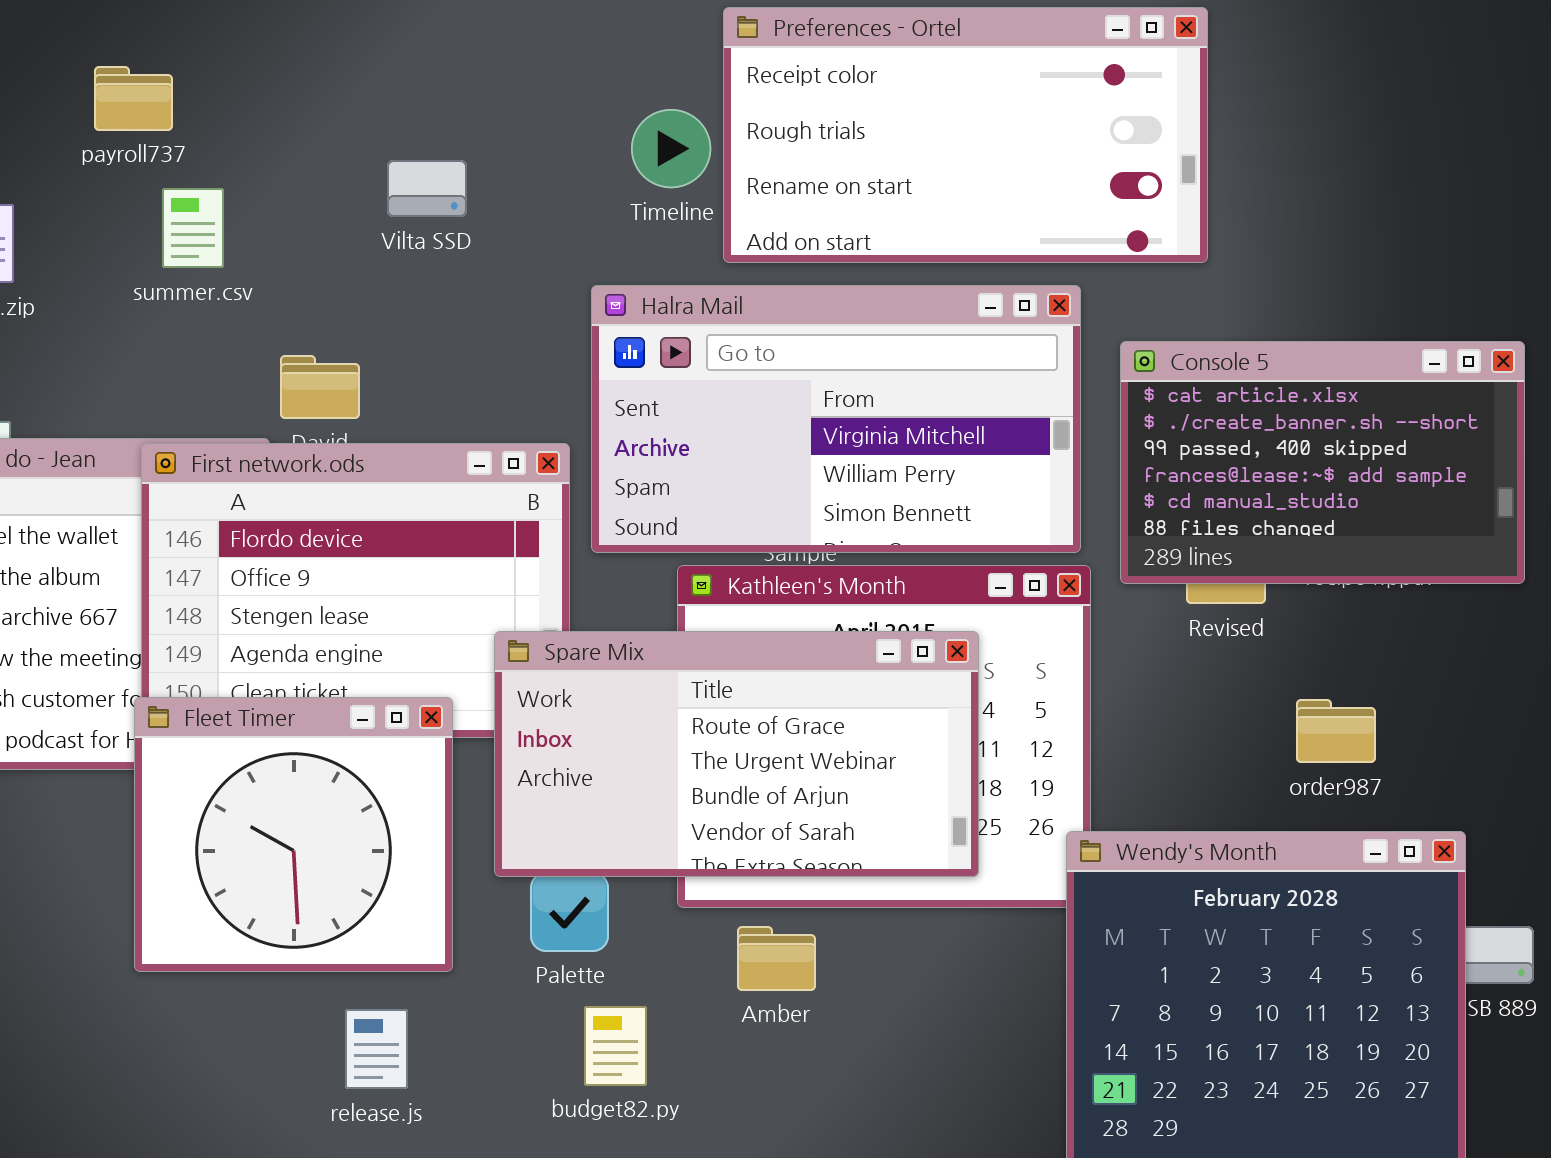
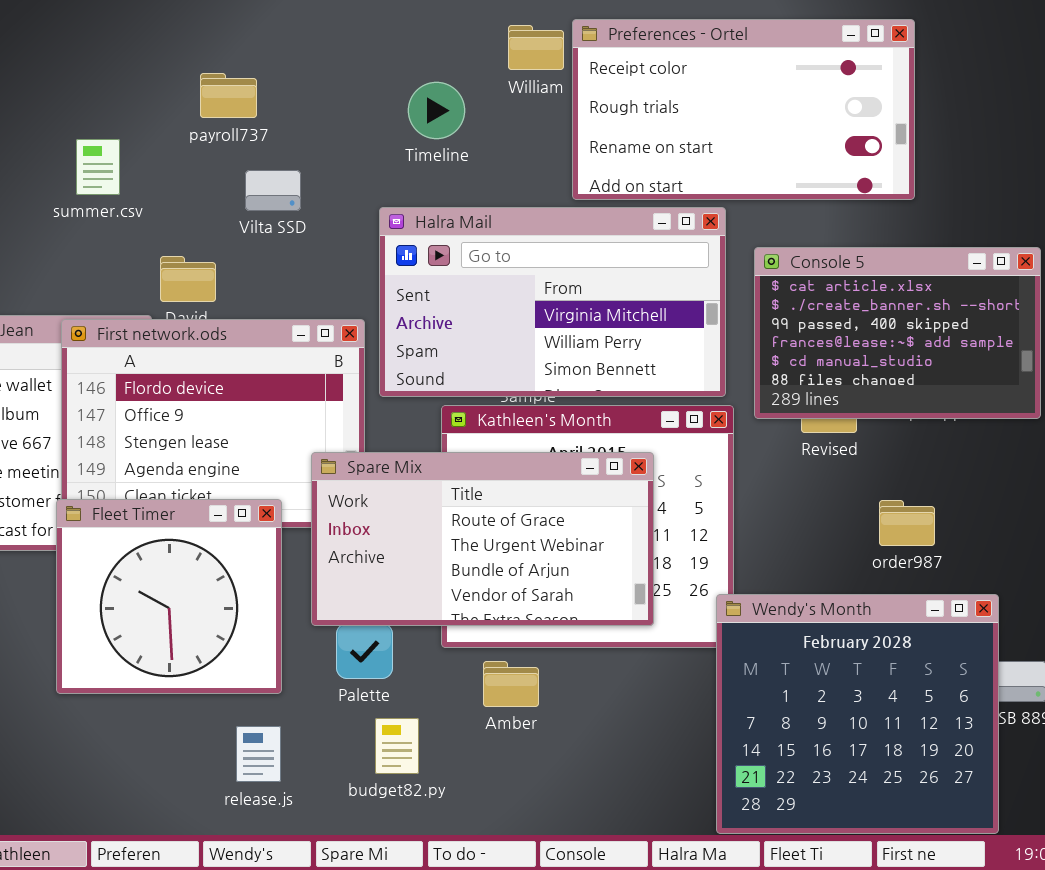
Preferences - Ortel: [723,7,1208,263] -> [572,19,915,200], moved
payroll737: [94,66,173,131] -> [200,73,257,118], moved
Vilta SSD: [387,160,467,217] -> [245,170,301,211], moved
release.js: [345,1009,408,1089] -> [236,726,281,782], moved

